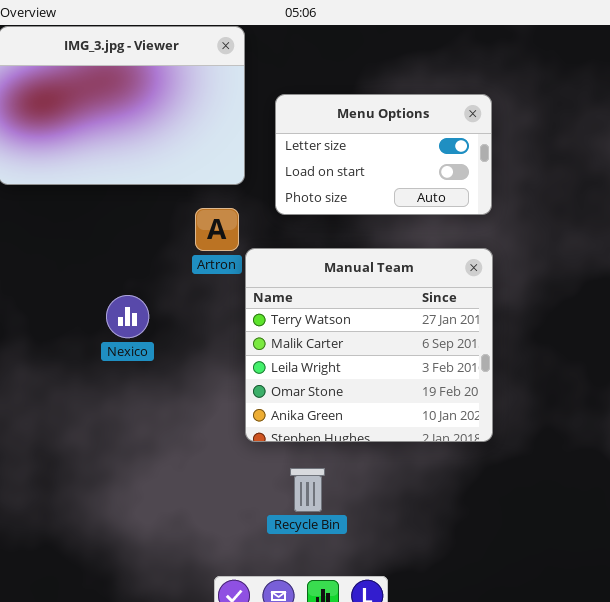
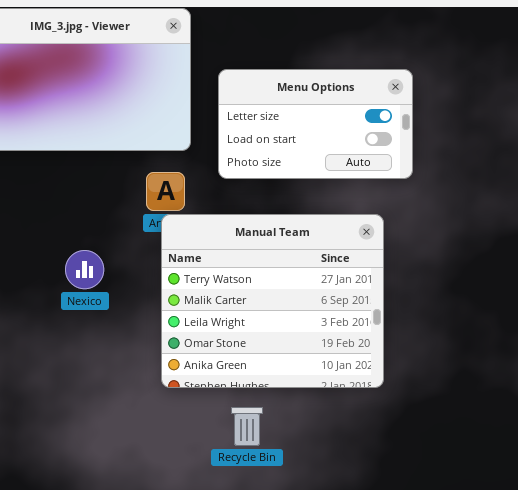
Manual Team: [245,248,493,442] -> [161,214,384,388], moved

